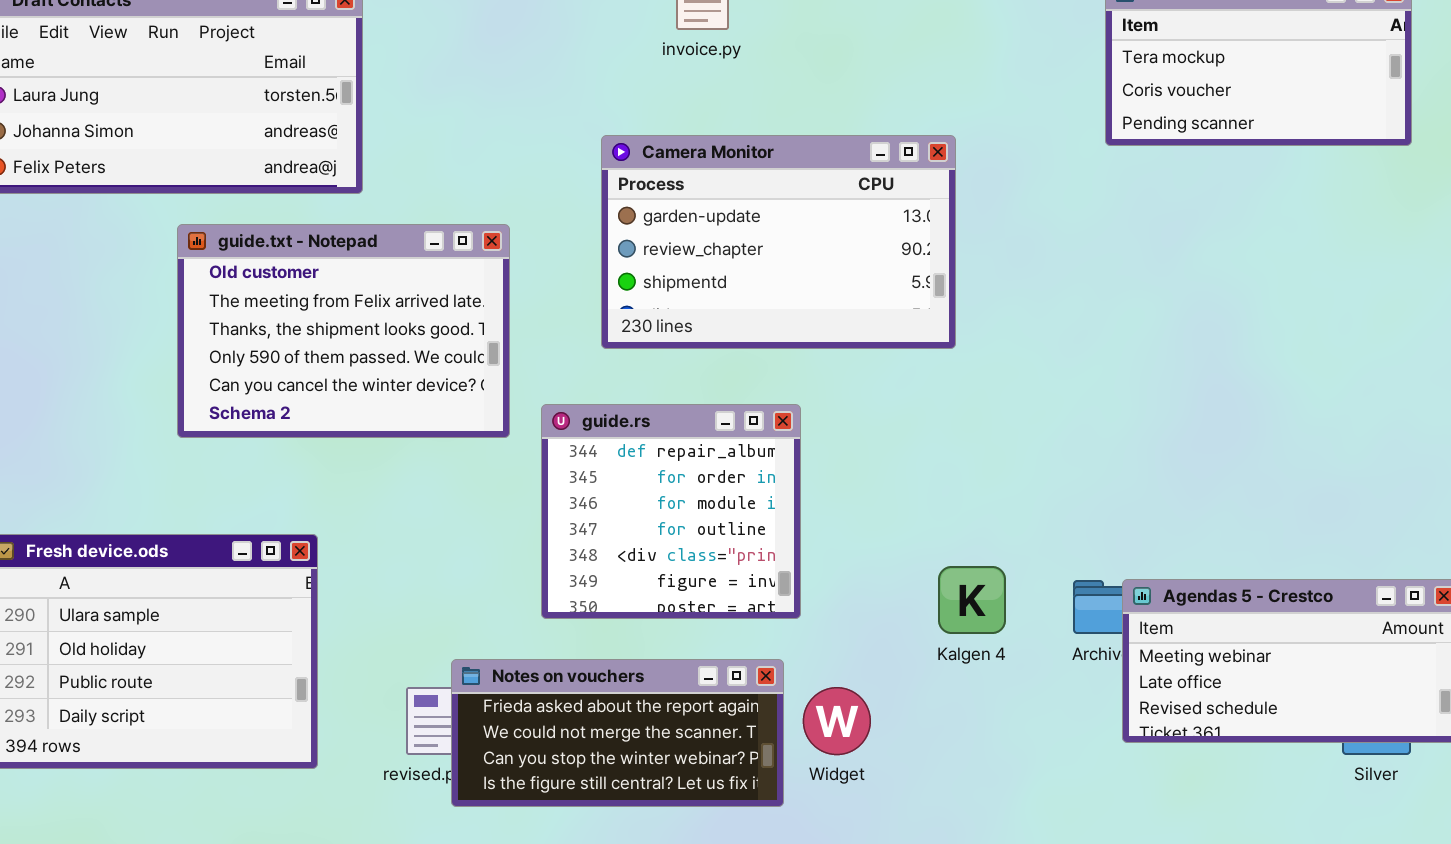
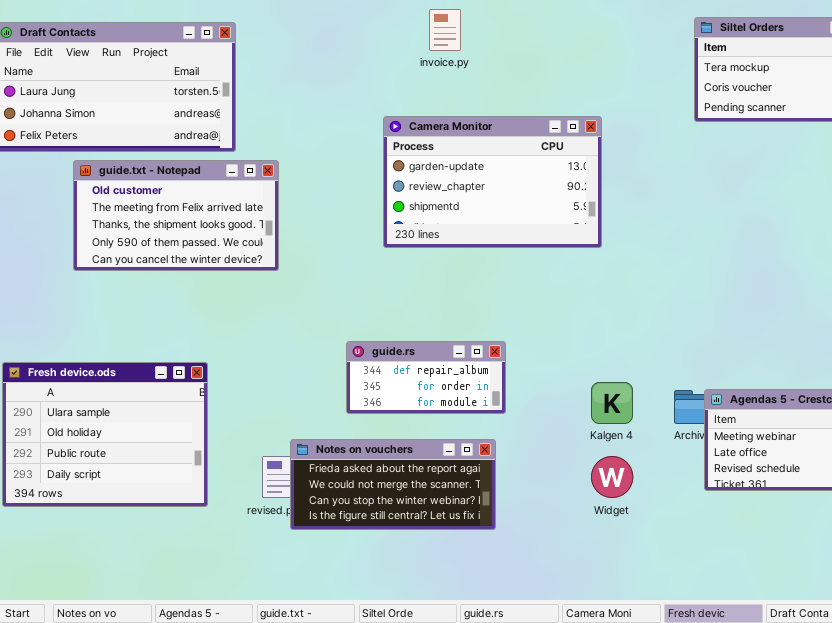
guide.txt - Notepad: [177,224,510,438] -> [73,160,279,271], moved, resized
guide.rs: [541,404,801,619] -> [346,341,506,414], resized
Widget: [803,687,871,755] -> [591,456,633,498], moved

